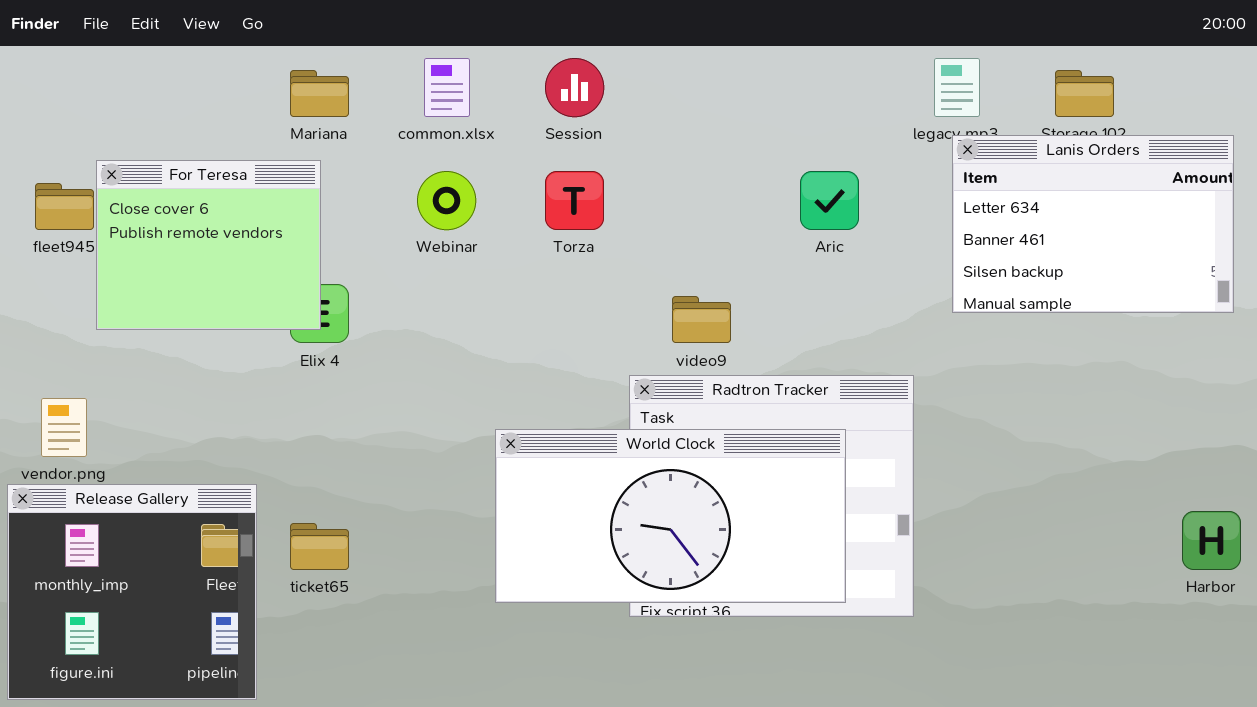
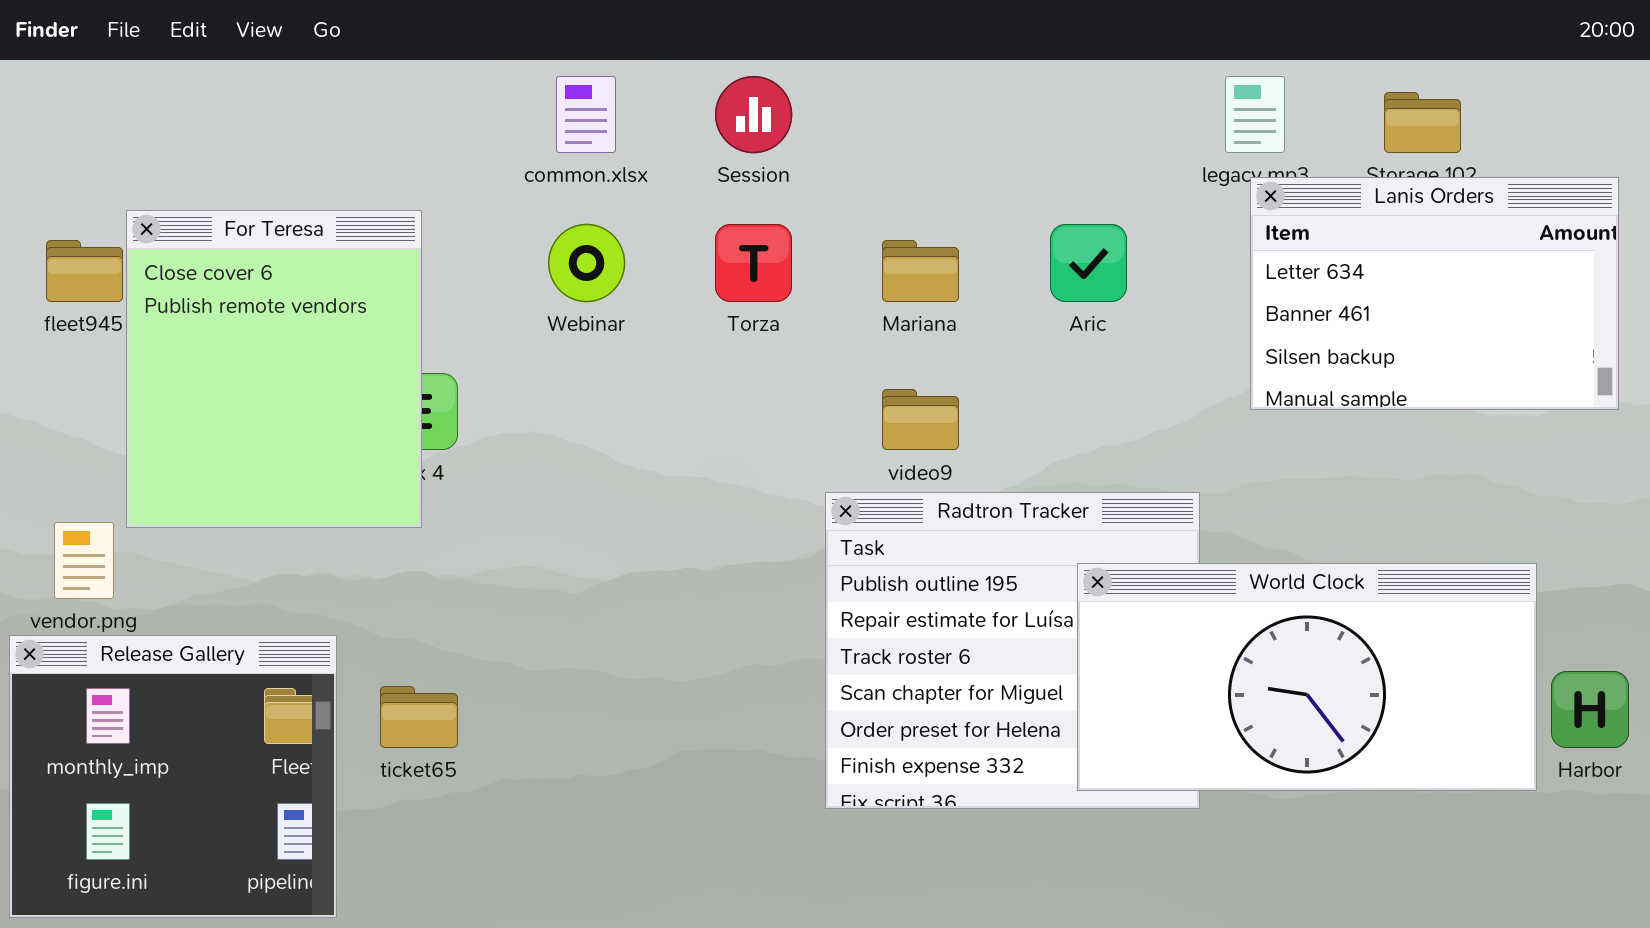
Mariana: [290,70,349,117] -> [882,240,959,302], moved
For Teresa: [96,160,321,330] -> [126,210,422,528], resized
World Clock: [495,429,846,603] -> [1077,563,1537,791], moved

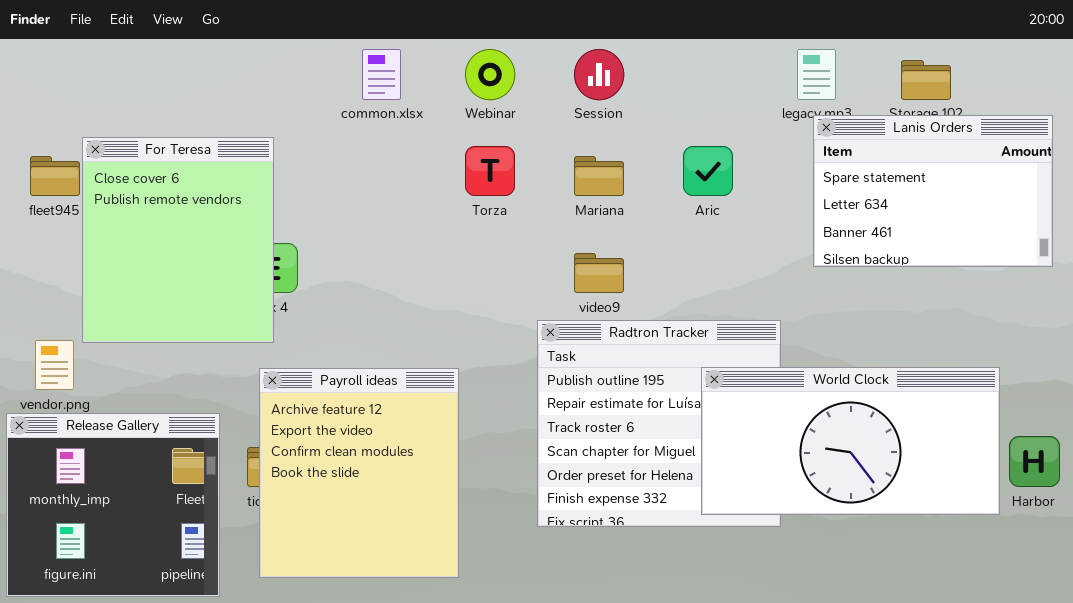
Session: [715,76,792,153] -> [574,49,624,100], moved
Lanis Orders: [1250,177,1619,410] -> [813,115,1053,267], scrolled up 1 row
Webinar: [548,224,625,302] -> [465,49,515,100], moved
Payroll ideas: none -> [259,368,459,578], opened

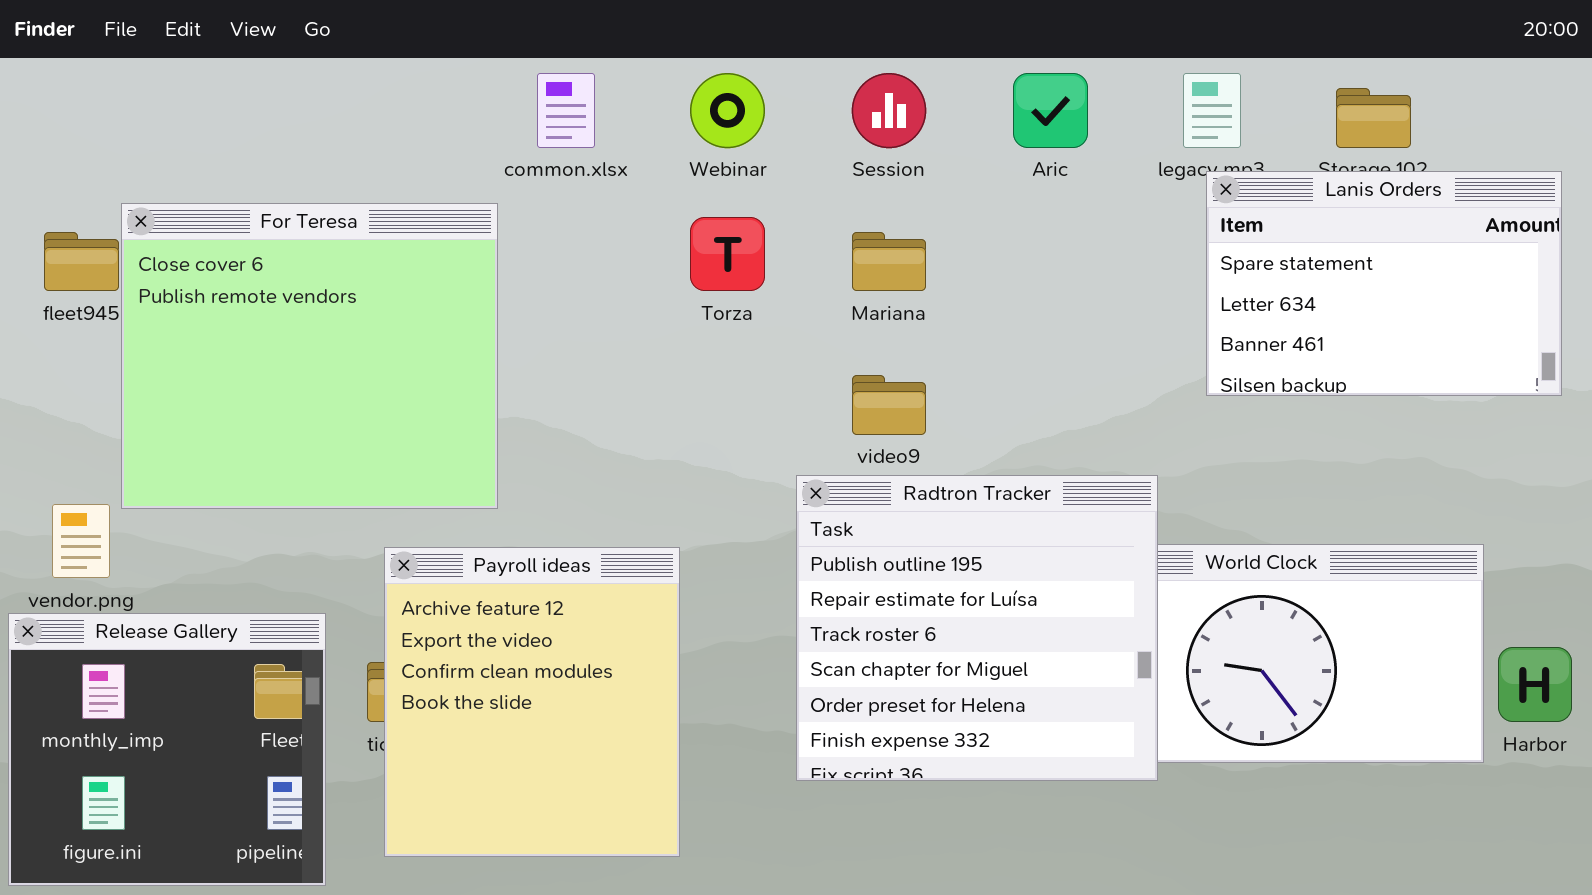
For Teresa: [82,137,274,343] -> [121,203,498,509], resized
Aric: [683,146,733,196] -> [1013,73,1088,148], moved
Radtron Tracker: [537,320,781,527] -> [796,475,1158,781], raised

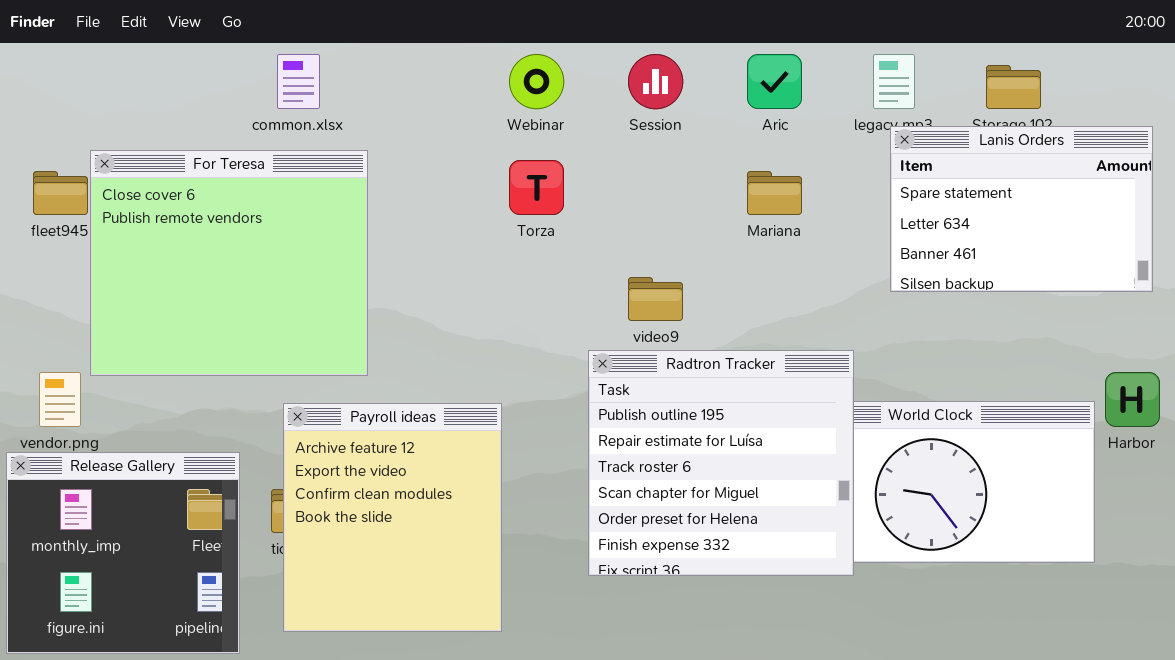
common.xlsx: [537,73,595,148] -> [277,54,320,109], moved
Mariana: [852,232,926,291] -> [747,171,802,215], moved
Harbor: [1498,647,1572,722] -> [1105,372,1160,427], moved

